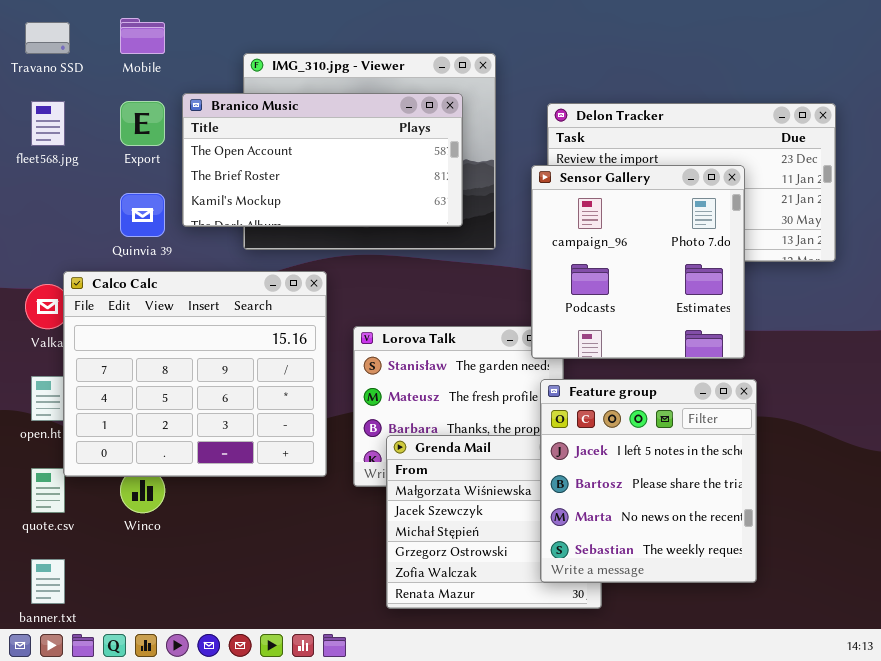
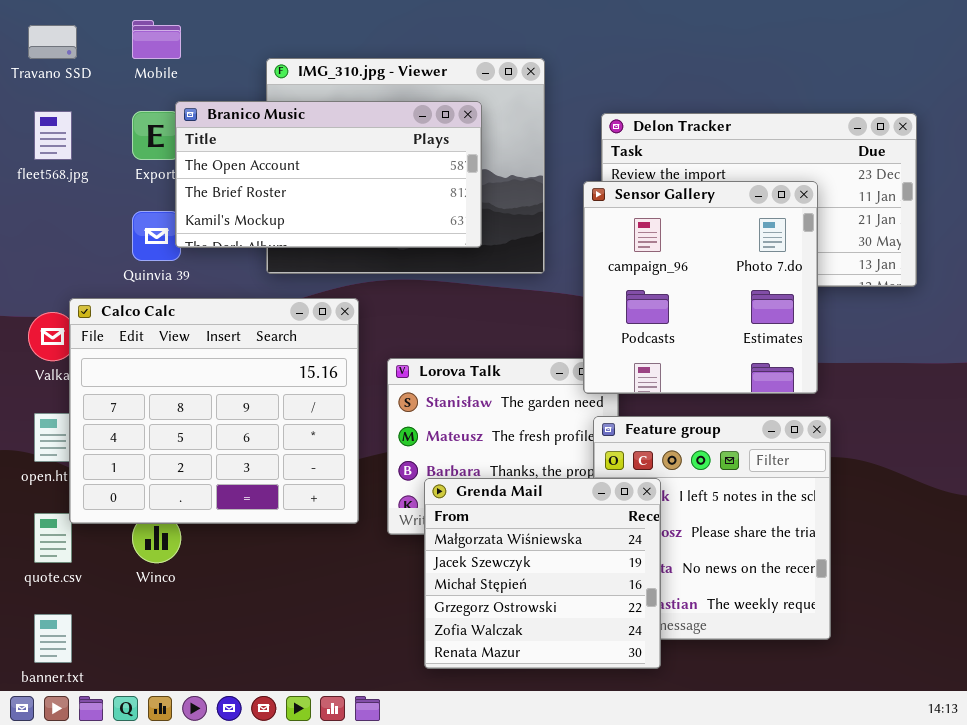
Branico Music: [182,93,463,227] -> [175,101,482,248], moved
Grenda Mail: [386,435,602,609] -> [424,478,661,669], raised

